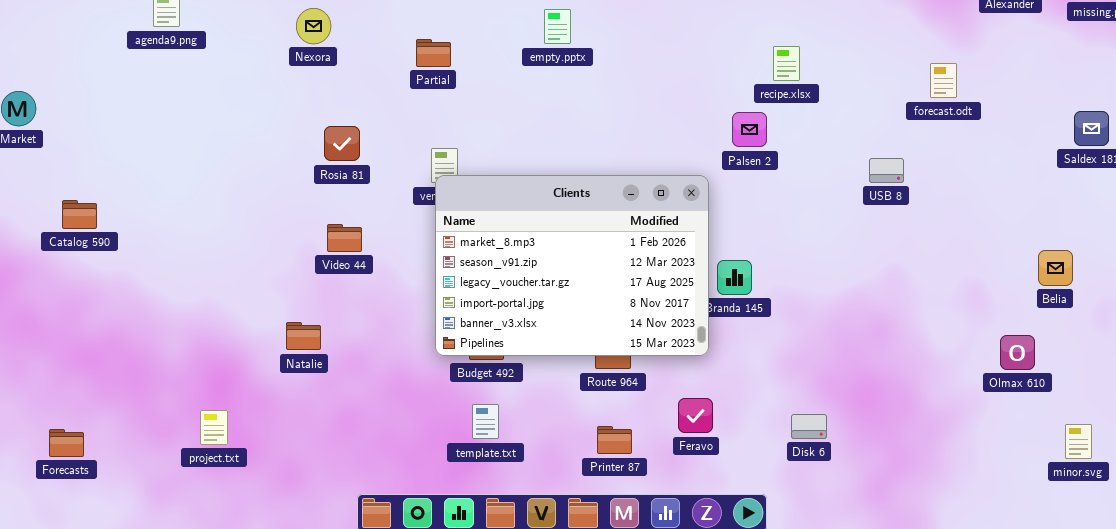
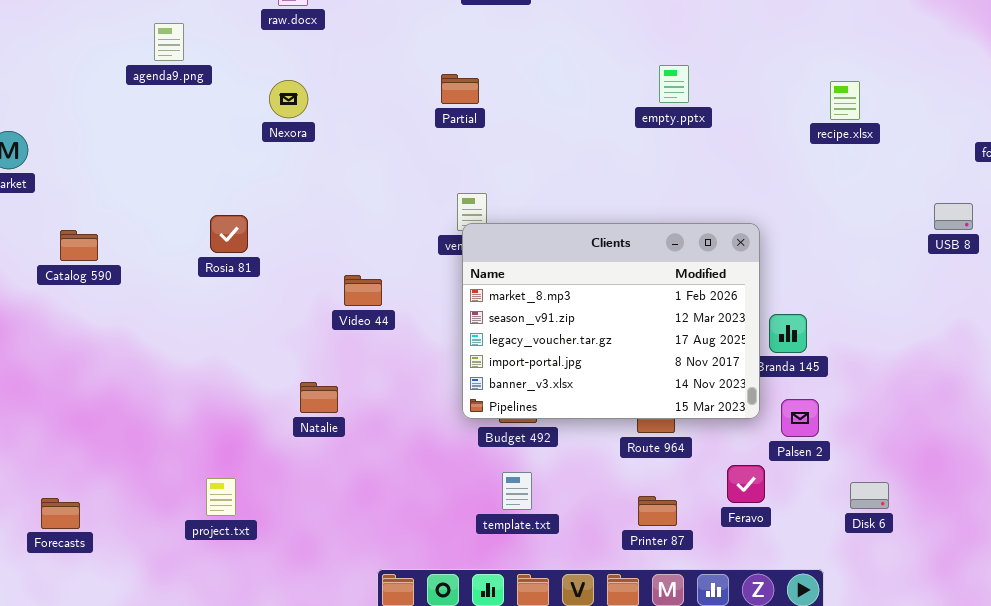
Nexora: [296,8,331,44] -> [269,80,308,118], moved
empty.pptx: [544,9,571,44] -> [659,65,689,103], moved
Palsen 2: [732,112,767,147] -> [781,399,819,437], moved
Rosia 81: [324,126,360,161] -> [210,215,248,253], moved
Catalog 590: [62,200,97,229] -> [60,230,98,261], moved

